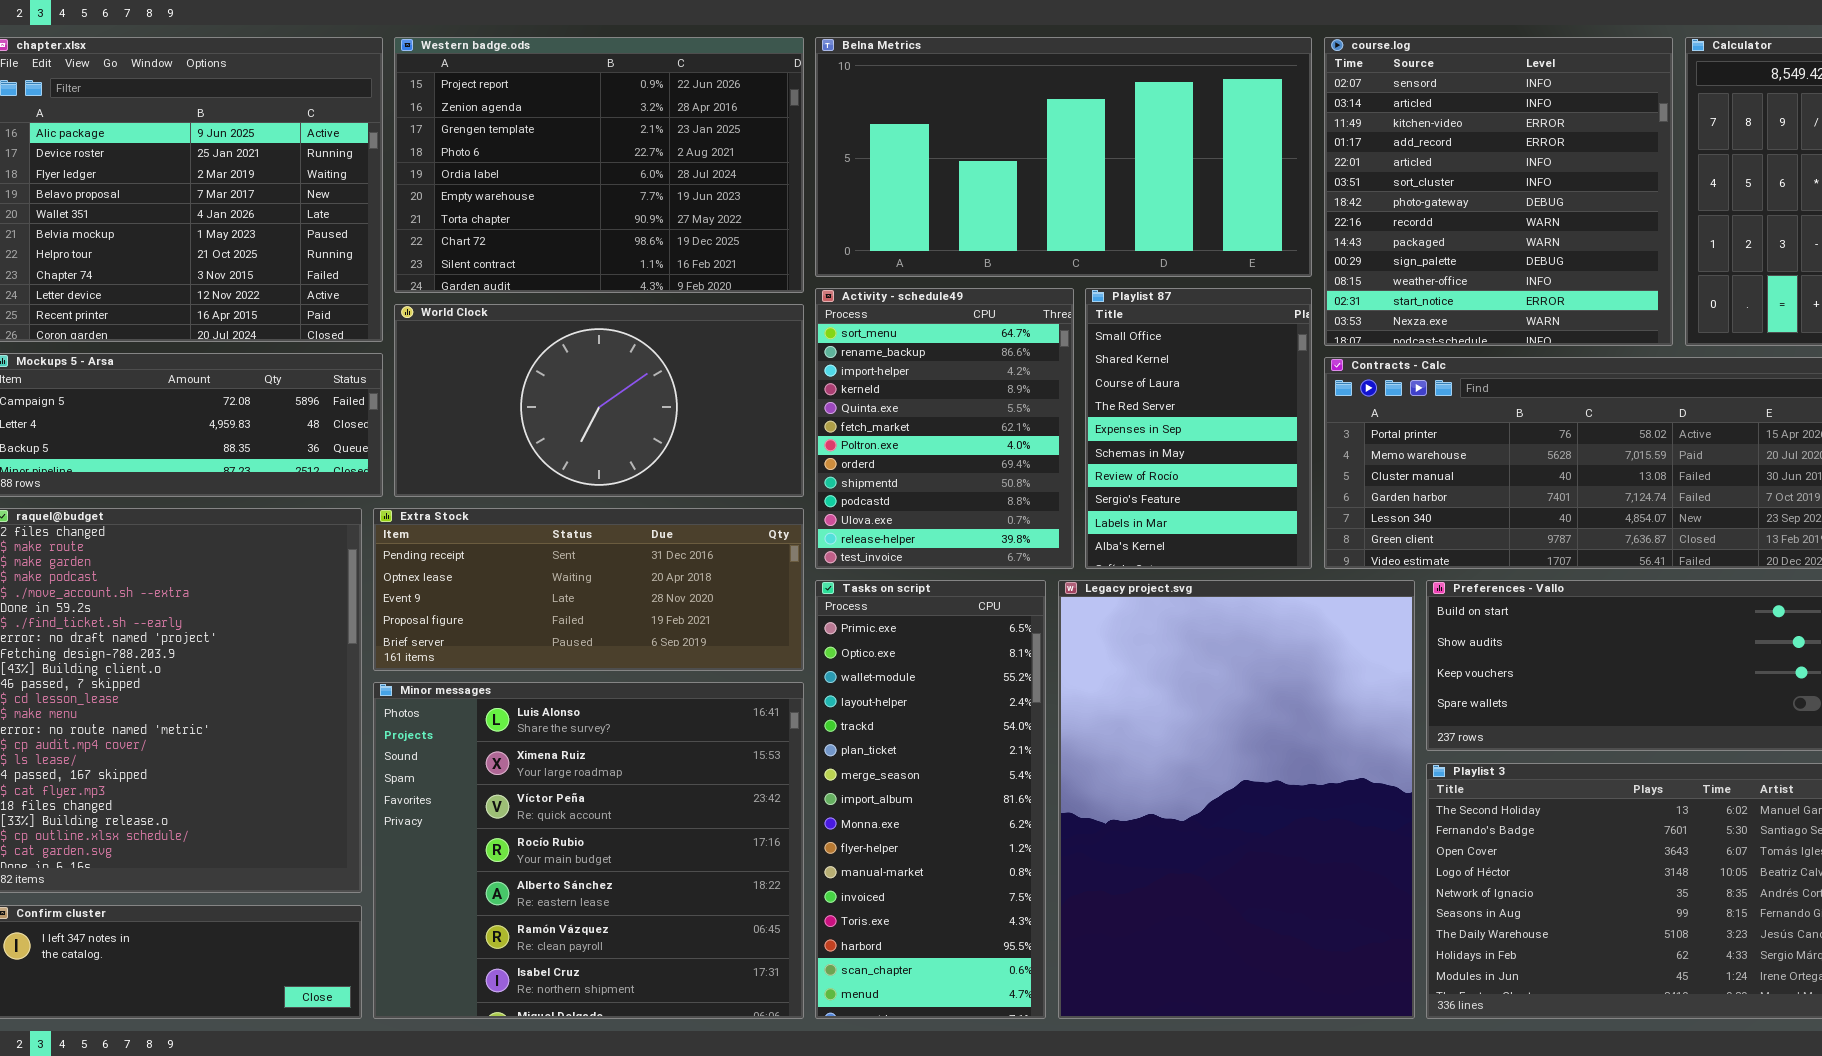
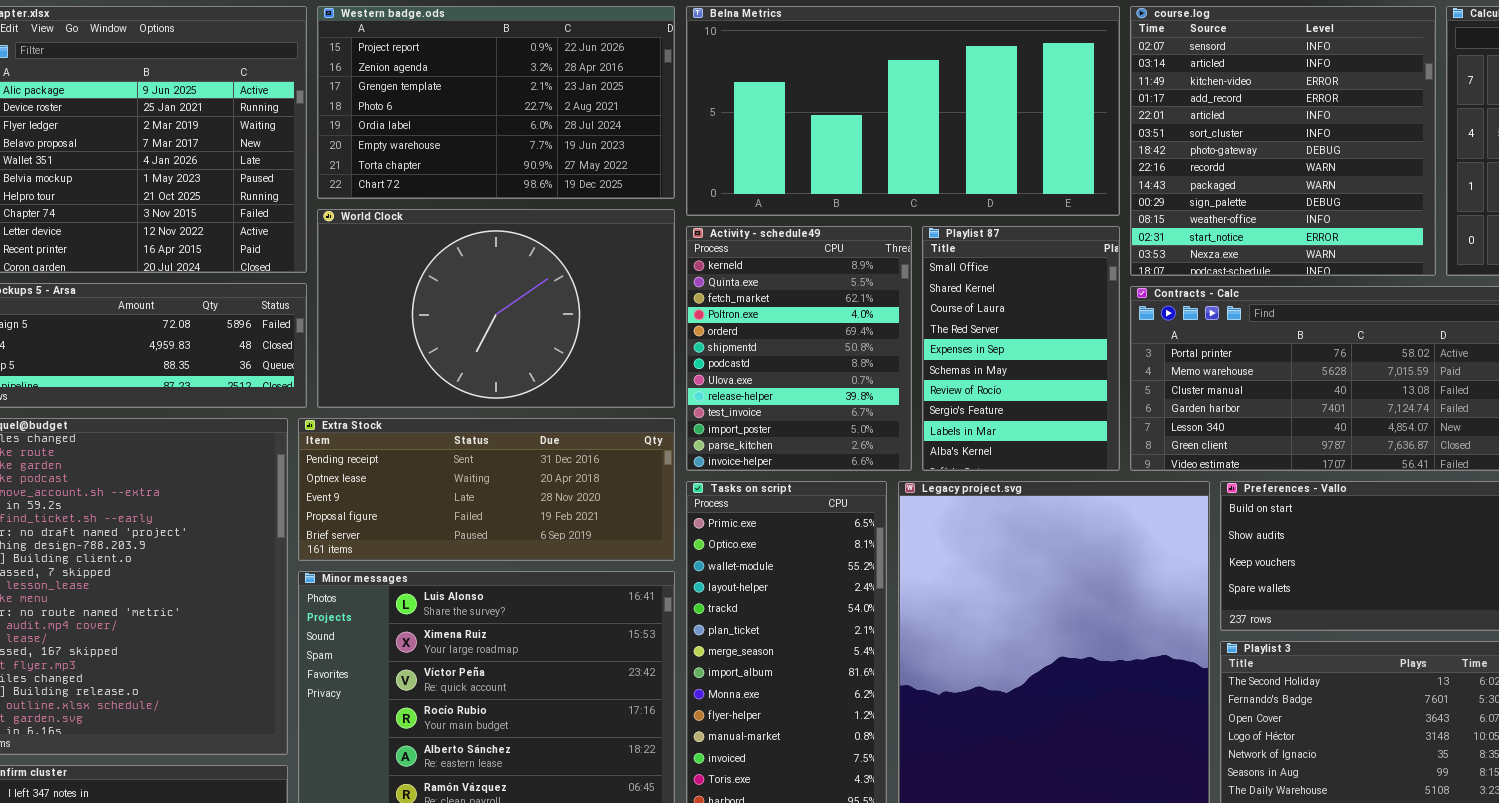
Western badge.ods: [394,37,804,293] -> [317,6,675,199], resized
Activity - schedule49: [815,288,1074,569] -> [686,226,912,471], scrolled down 3 rows
World Clock: [394,304,804,497] -> [317,209,675,408], resized

